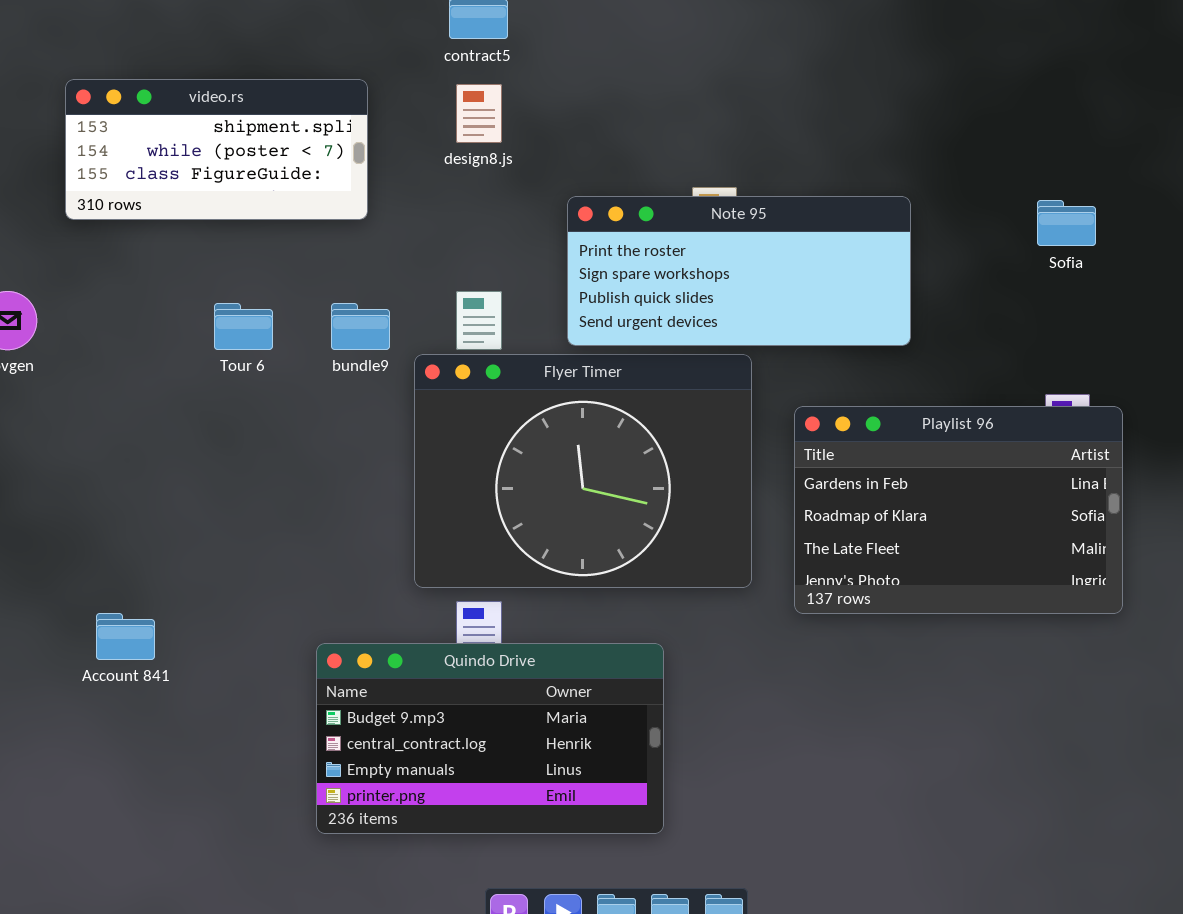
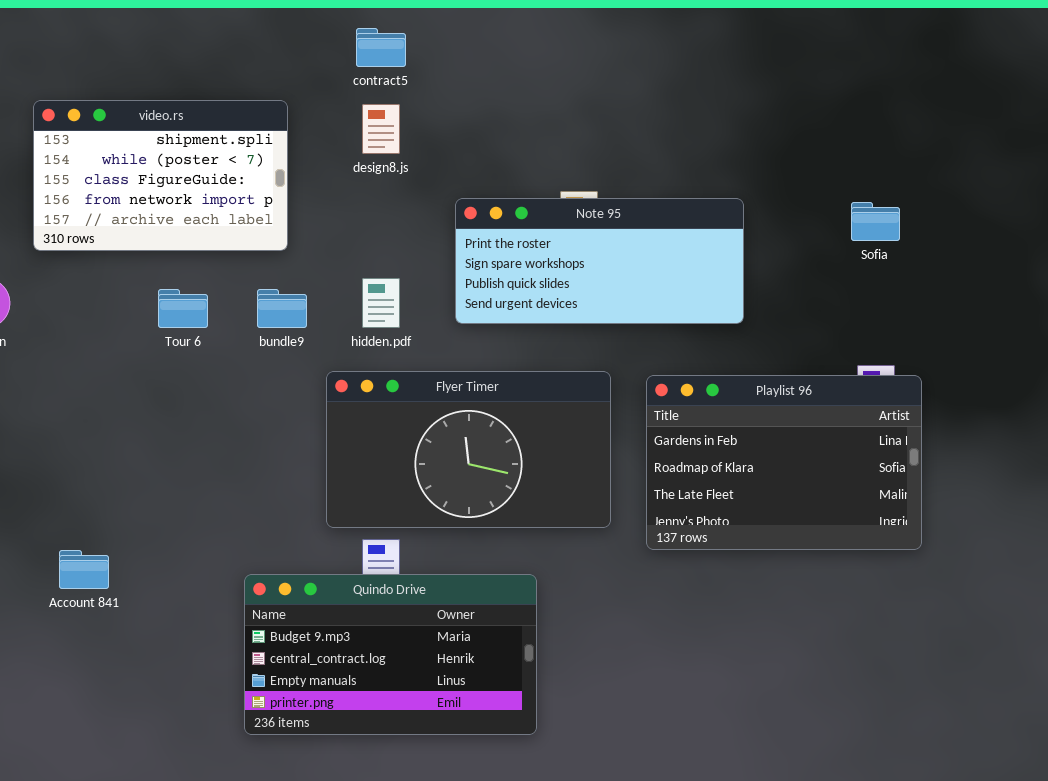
video.rs: [65,79,368,220] -> [33,100,288,251], resized
Flyer Timer: [414,354,752,588] -> [326,371,611,528], resized

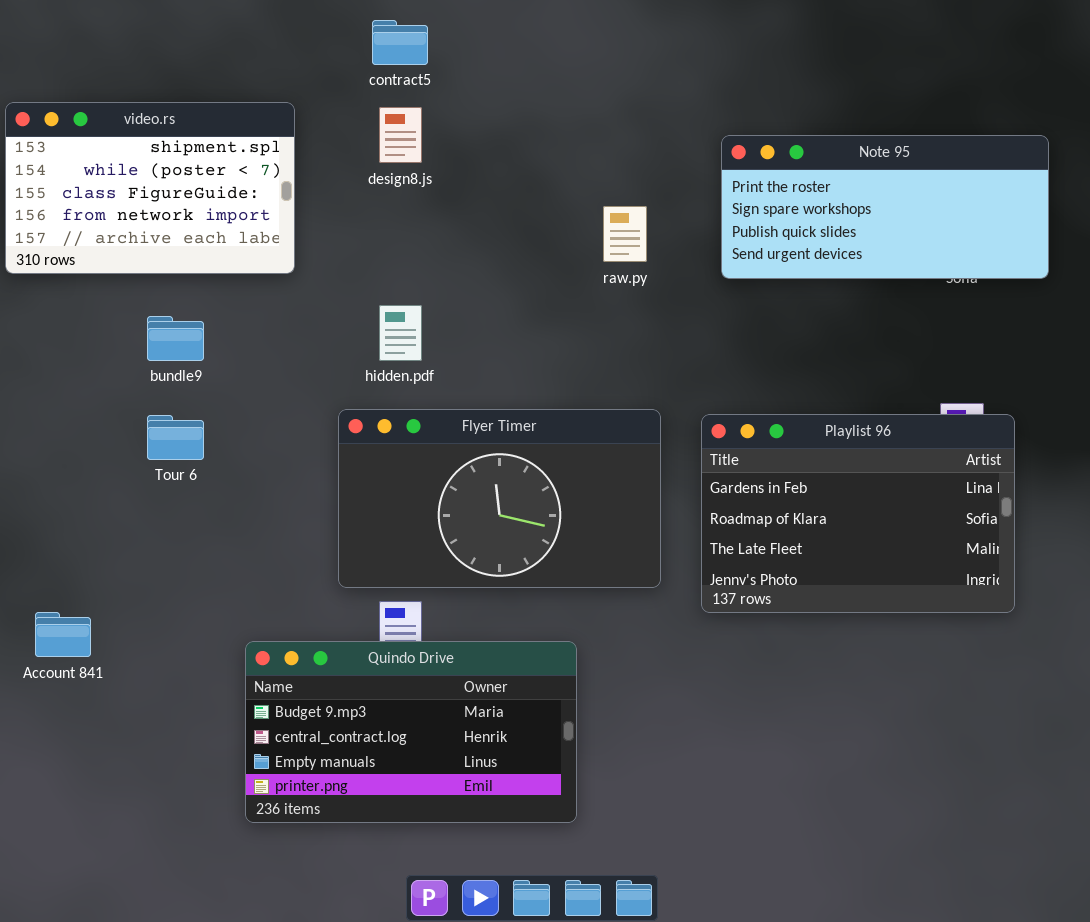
Note 95: [455,198,744,324] -> [721,135,1049,279], moved
Tour 6: [158,289,208,328] -> [147,415,204,460], moved
bundle9: [257,289,307,328] -> [147,316,204,361], moved

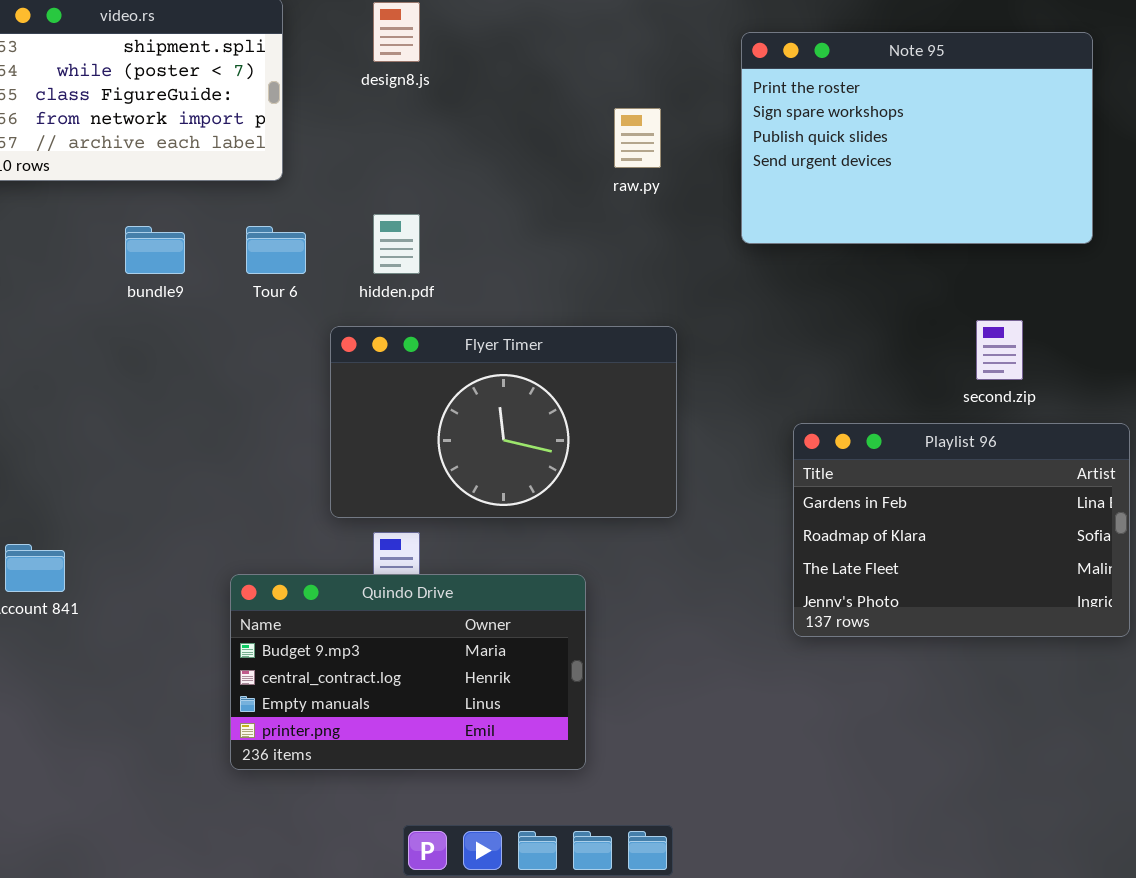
Note 95: [721,135,1049,279] -> [741,32,1093,244], resized
Playlist 96: [701,414,1015,613] -> [793,423,1130,637], moved
Tour 6: [147,415,204,460] -> [246,226,306,274], moved

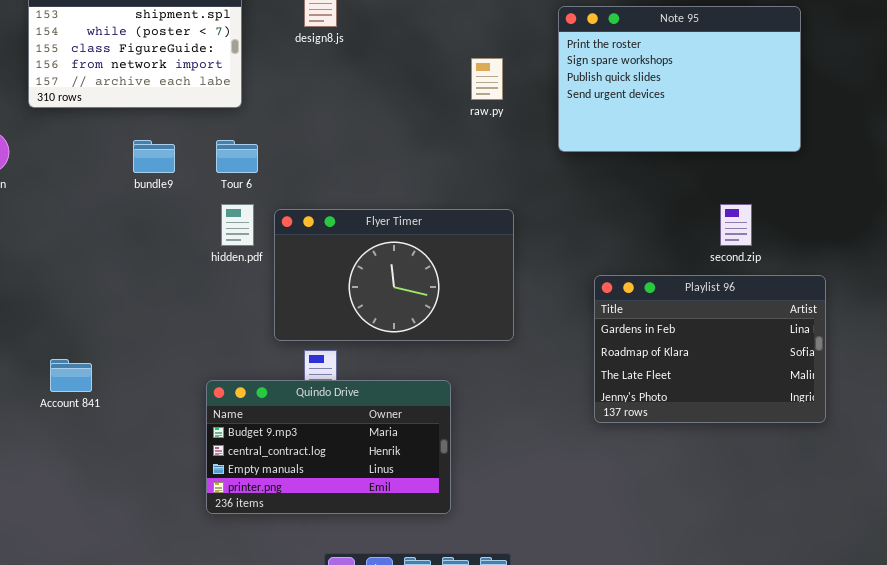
hidden.pdf: [373,214,420,274] -> [221,204,254,246], moved

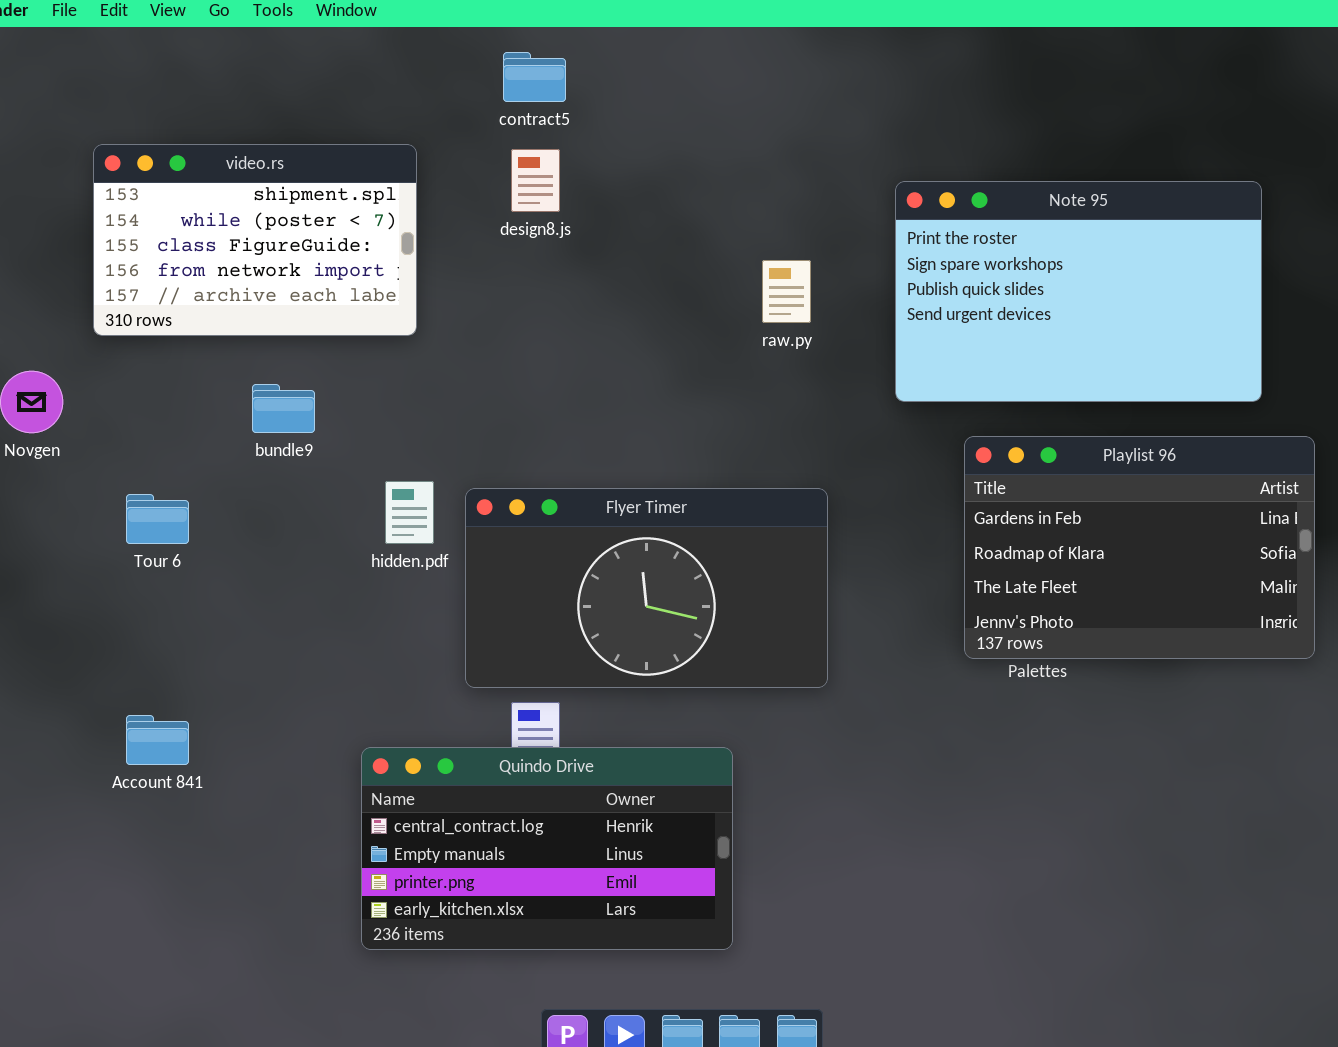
Tour 6: [216,140,258,173] -> [126,494,189,544], moved
Playlist 96: [594,275,826,423] -> [964,436,1315,659], moved
Quindo Drive: [206,380,451,514] -> [361,747,733,950], scrolled down 1 row

